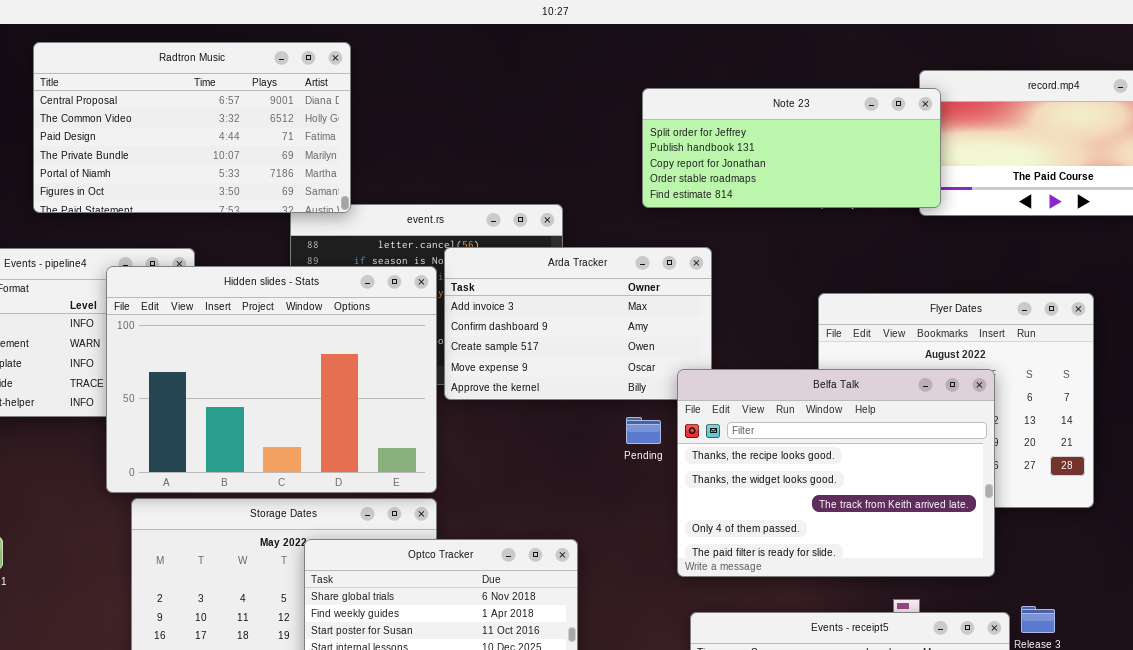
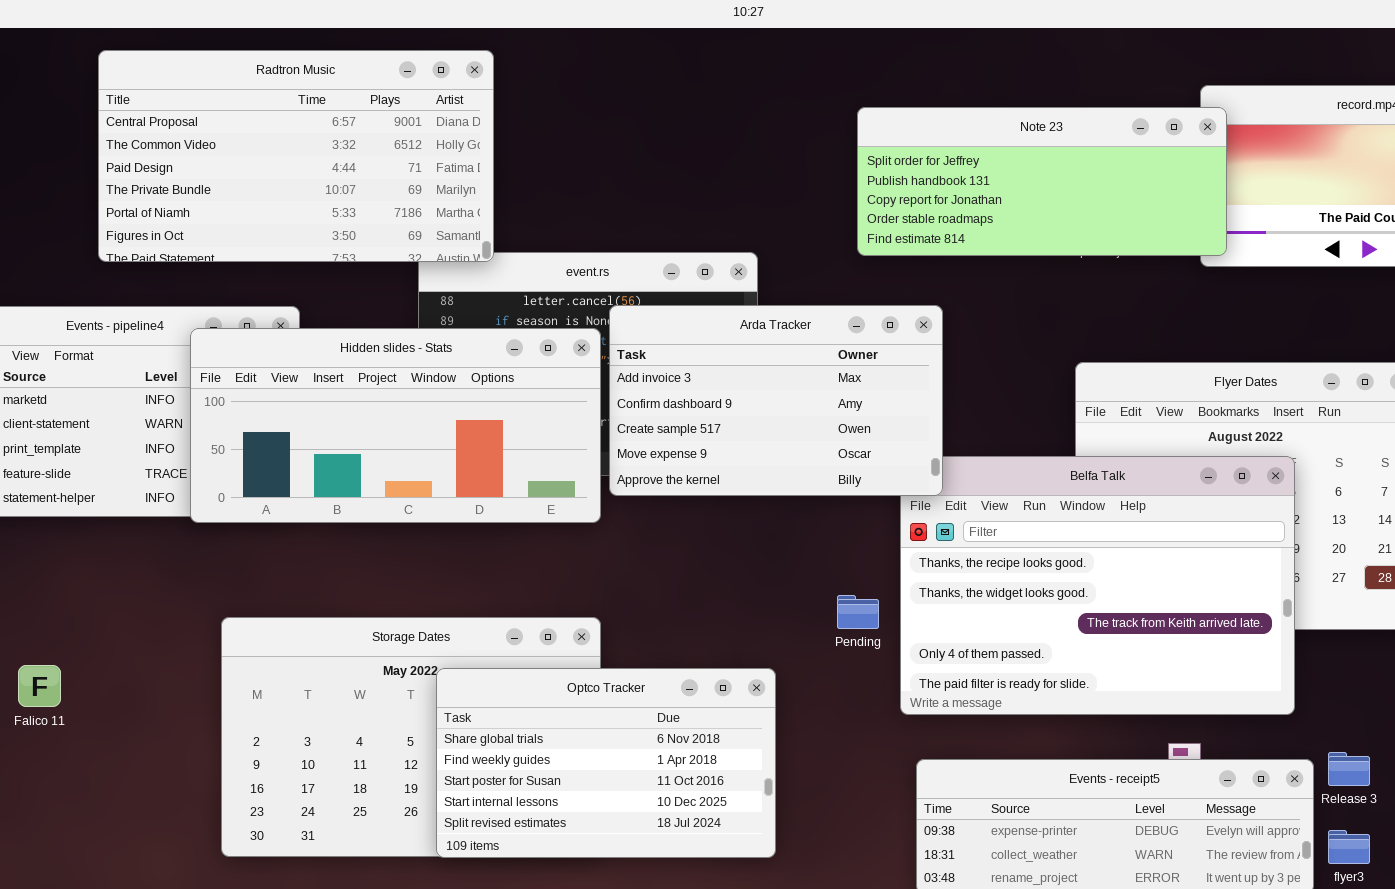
Arda Tracker: [444,247,712,400] -> [609,305,943,496], raised
Hidden slides - Stats: [106,266,437,493] -> [190,328,601,523], resized
Pending: [626,417,661,444] -> [837,595,879,629], moved

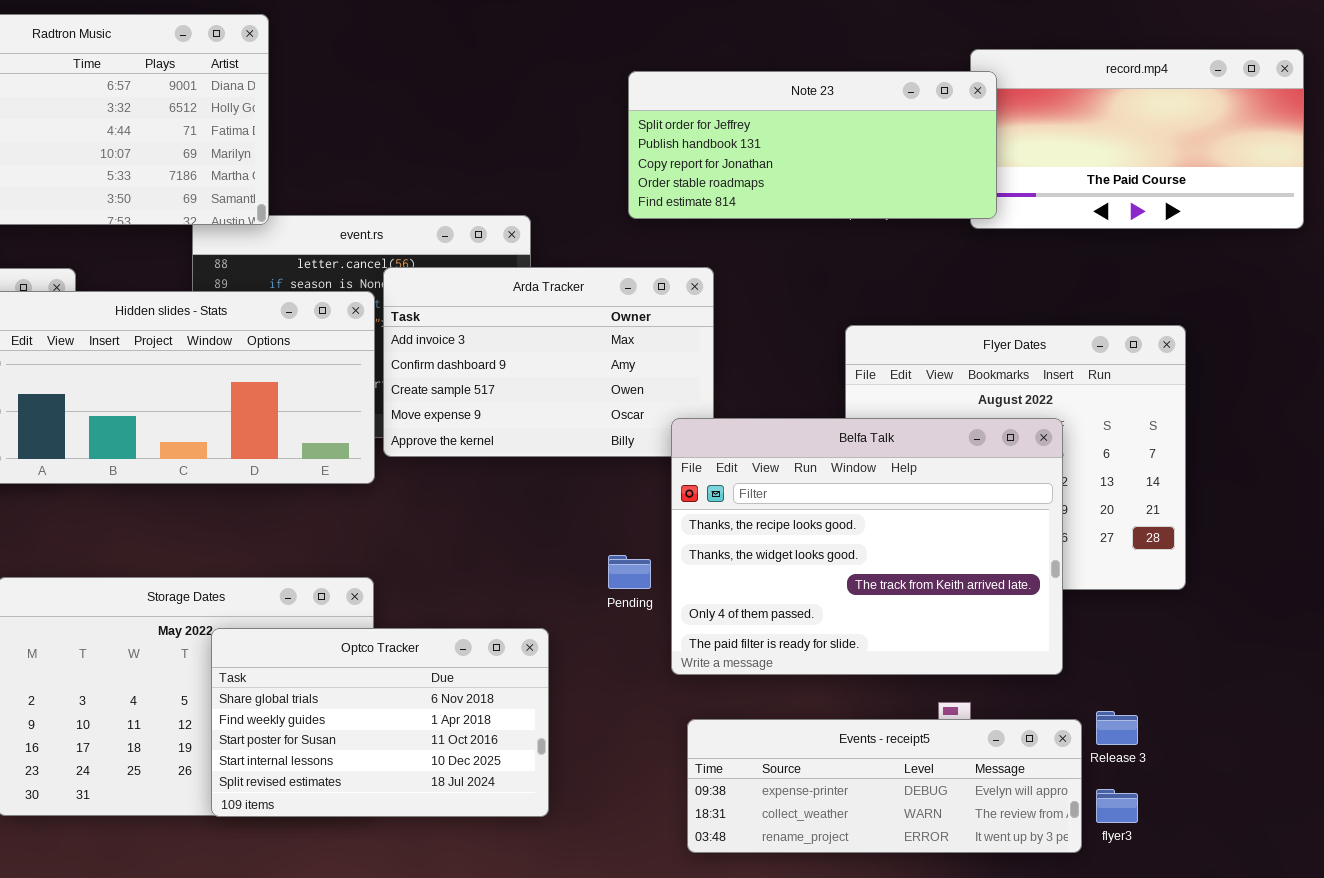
Belfa Talk: [900,456,1295,715] -> [671,418,1063,675], raised

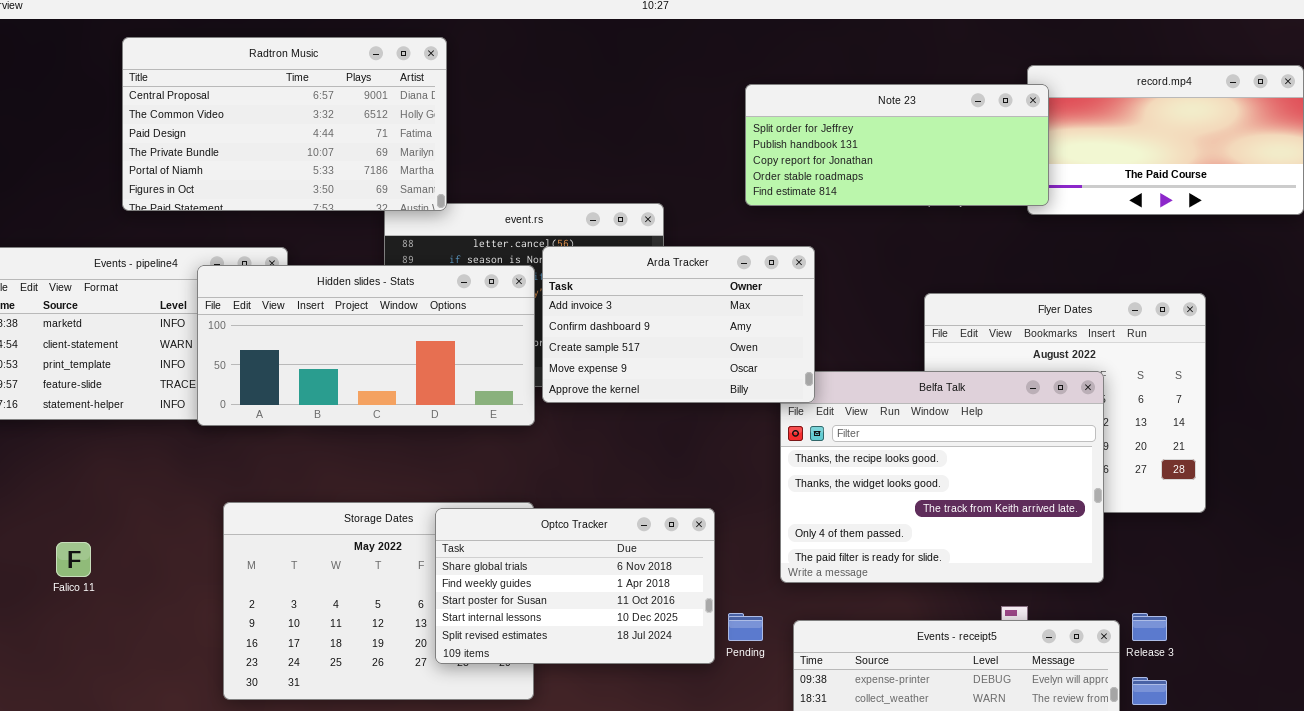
Arda Tracker: [383,267,714,457] -> [542,246,815,403], raised
Pending: [608,555,651,589] -> [728,613,763,641], moved
Optco Tracker: [211,628,549,817] -> [435,508,715,664], moved

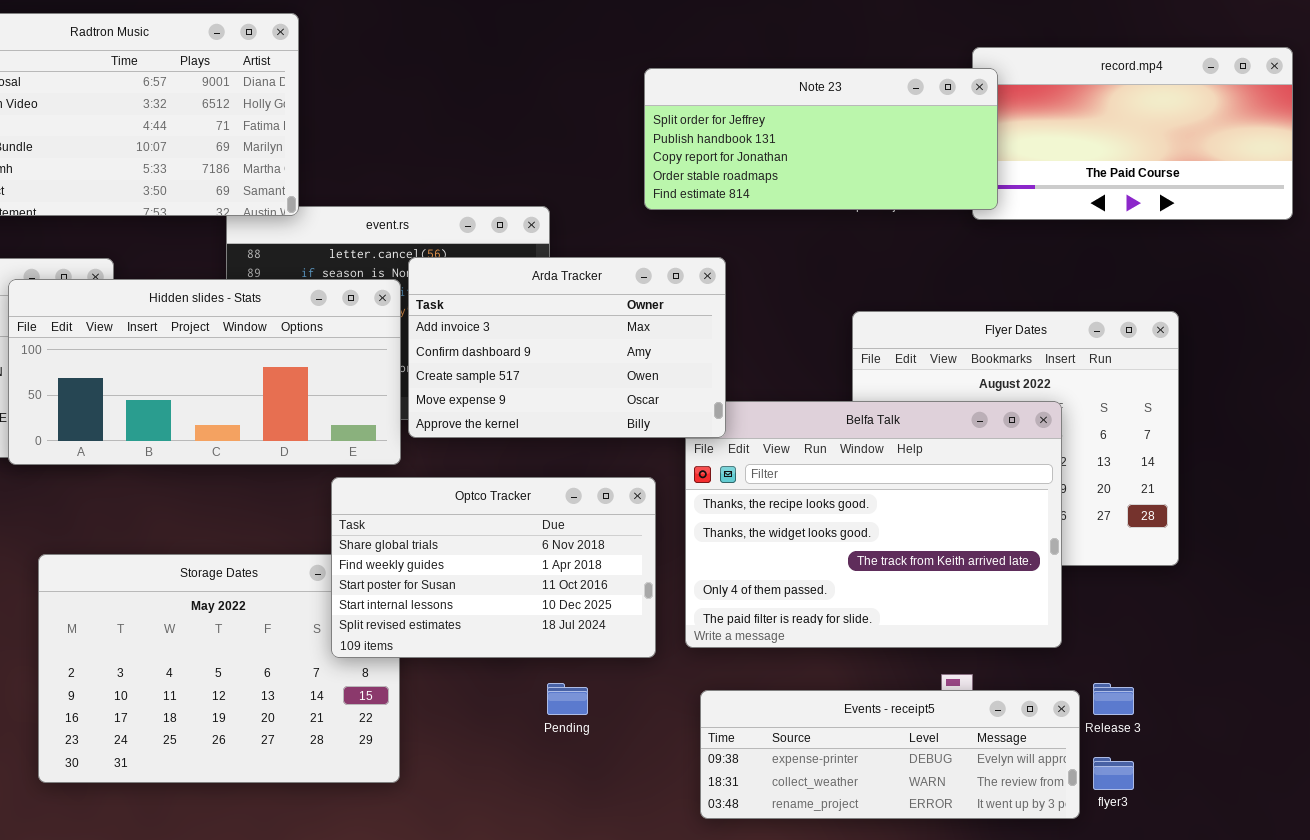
Optco Tracker: [435,508,715,664] -> [331,477,656,658], moved
Pending: [728,613,763,641] -> [547,683,588,715], moved

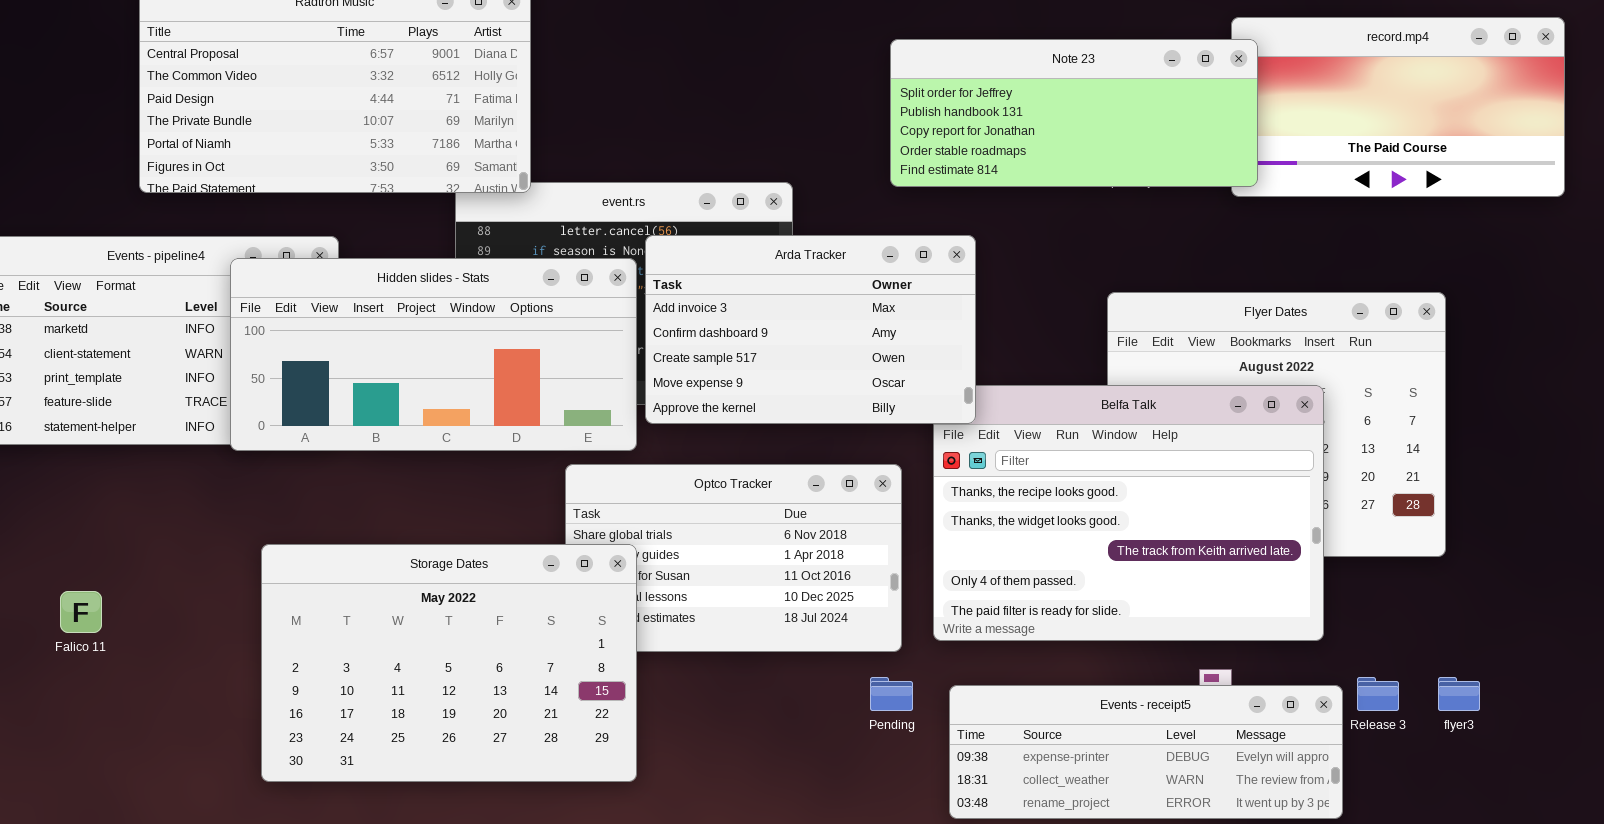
Storage Dates: [38,554,400,783] -> [261,544,637,782], raised
Pending: [547,683,588,715] -> [870,677,913,711], moved
flyer3: [1093,757,1134,790] -> [1438,677,1480,711], moved

